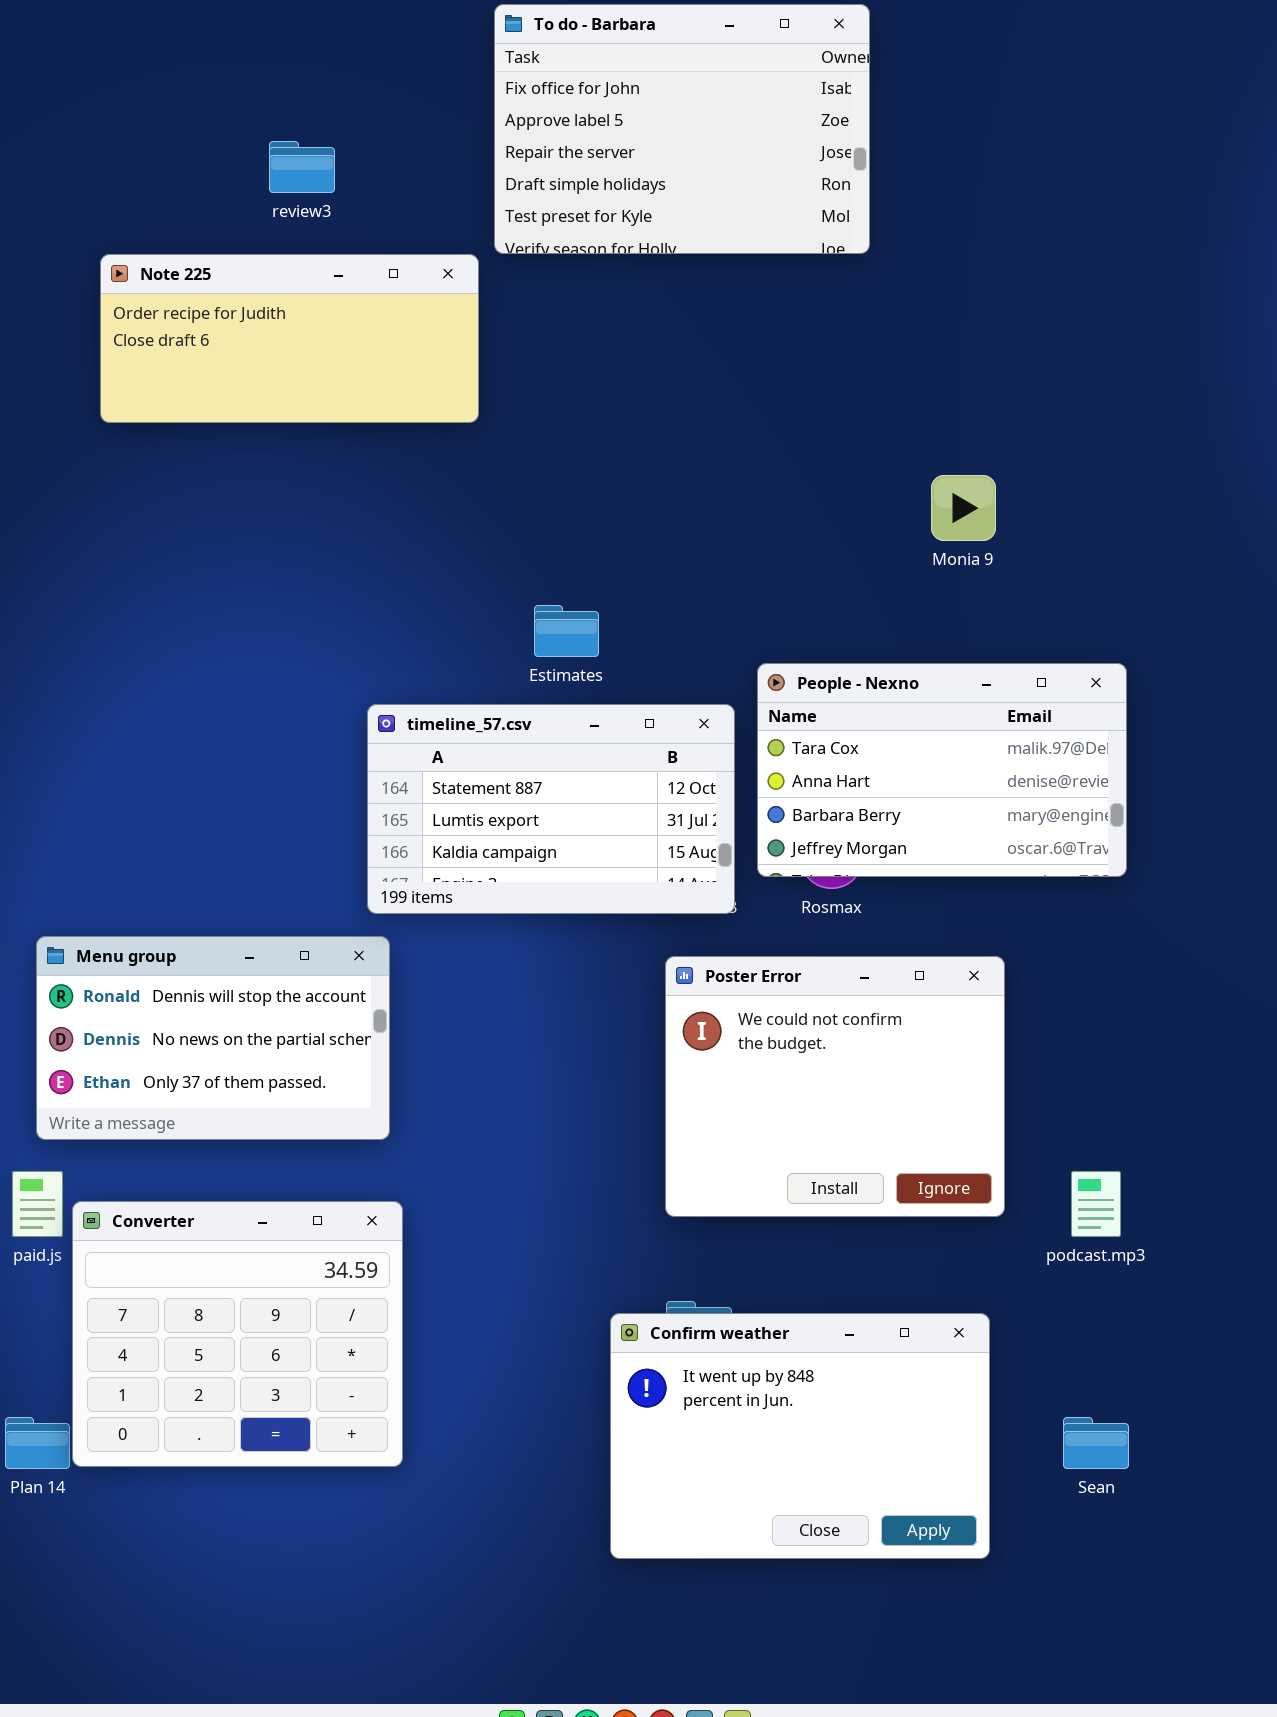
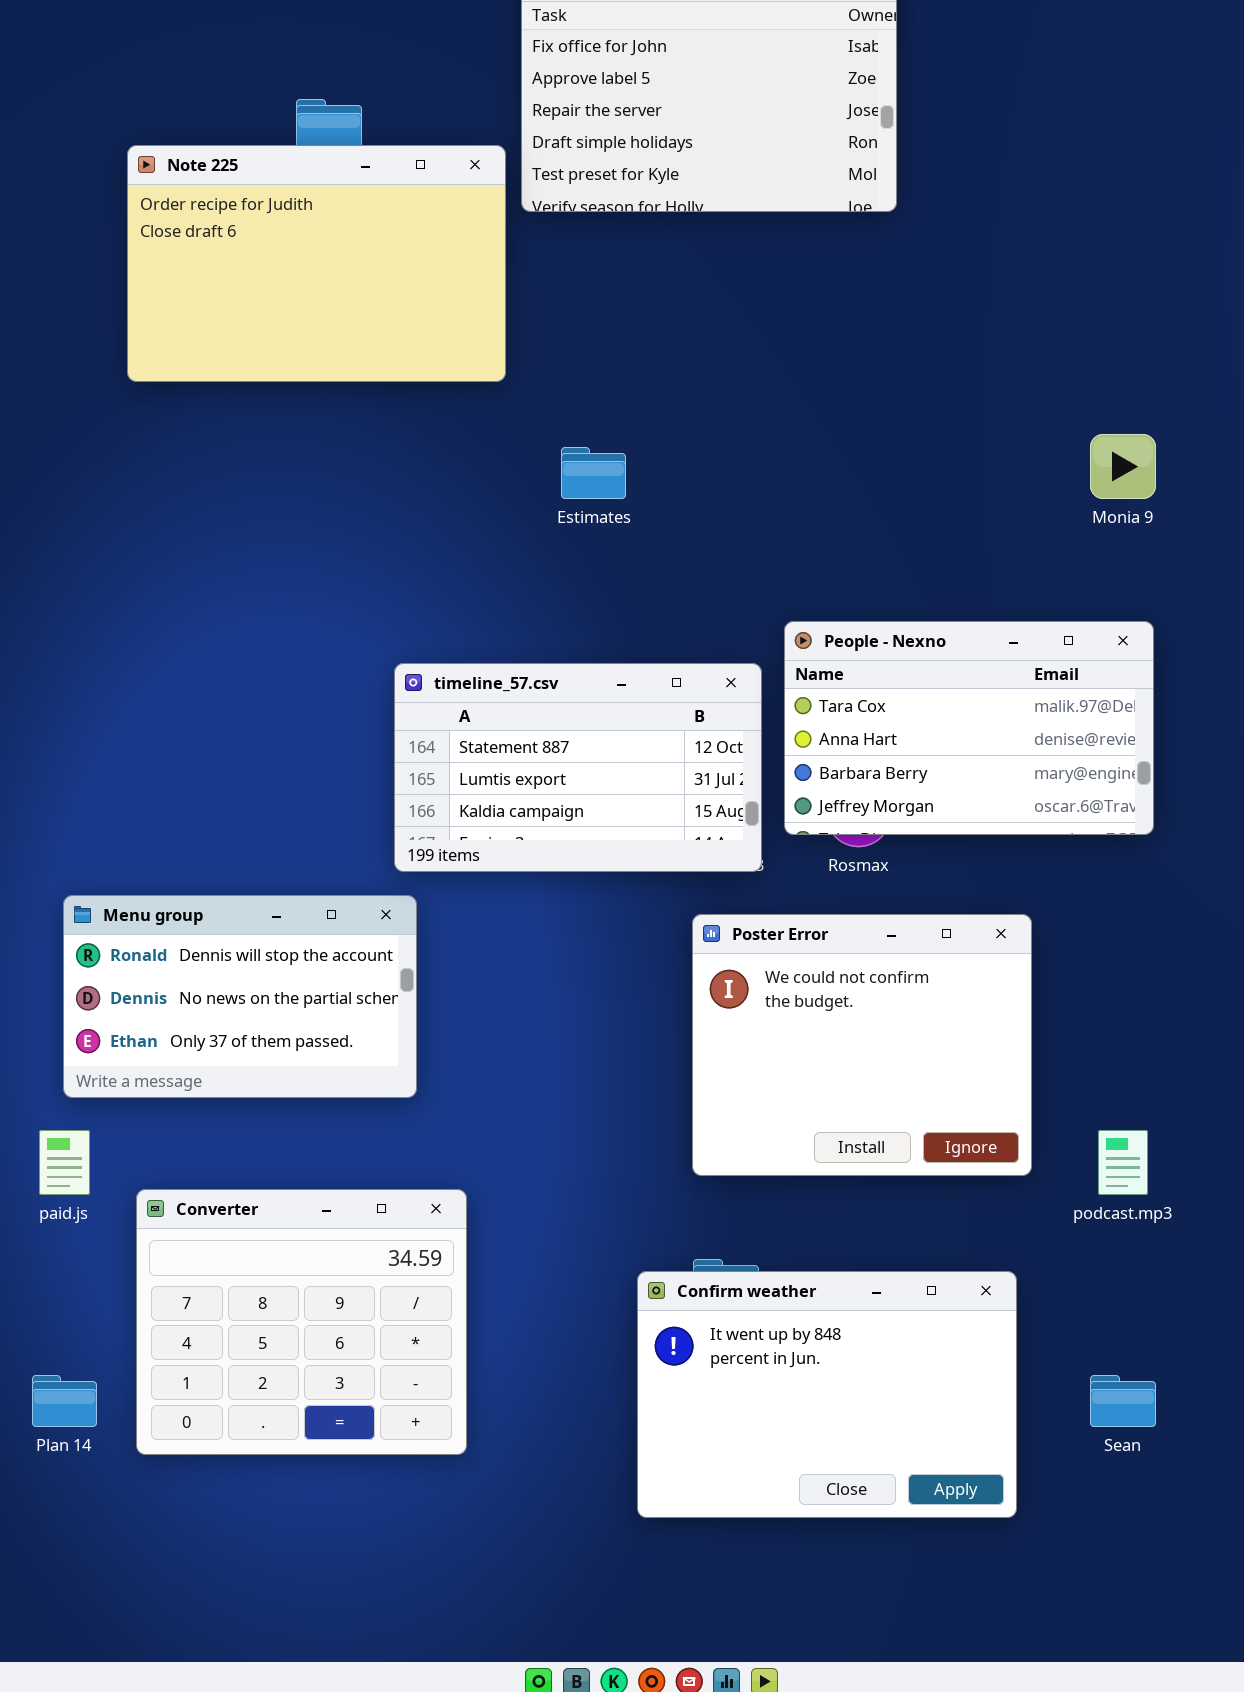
Note 225: [100,254,479,423] -> [127,145,506,382], resized
Monia 9: [931,475,996,541] -> [1090,434,1156,499], moved
Estimates: [534,605,599,657] -> [561,447,626,499], moved
Converter: [72,1201,403,1467] -> [136,1189,467,1455], moved

